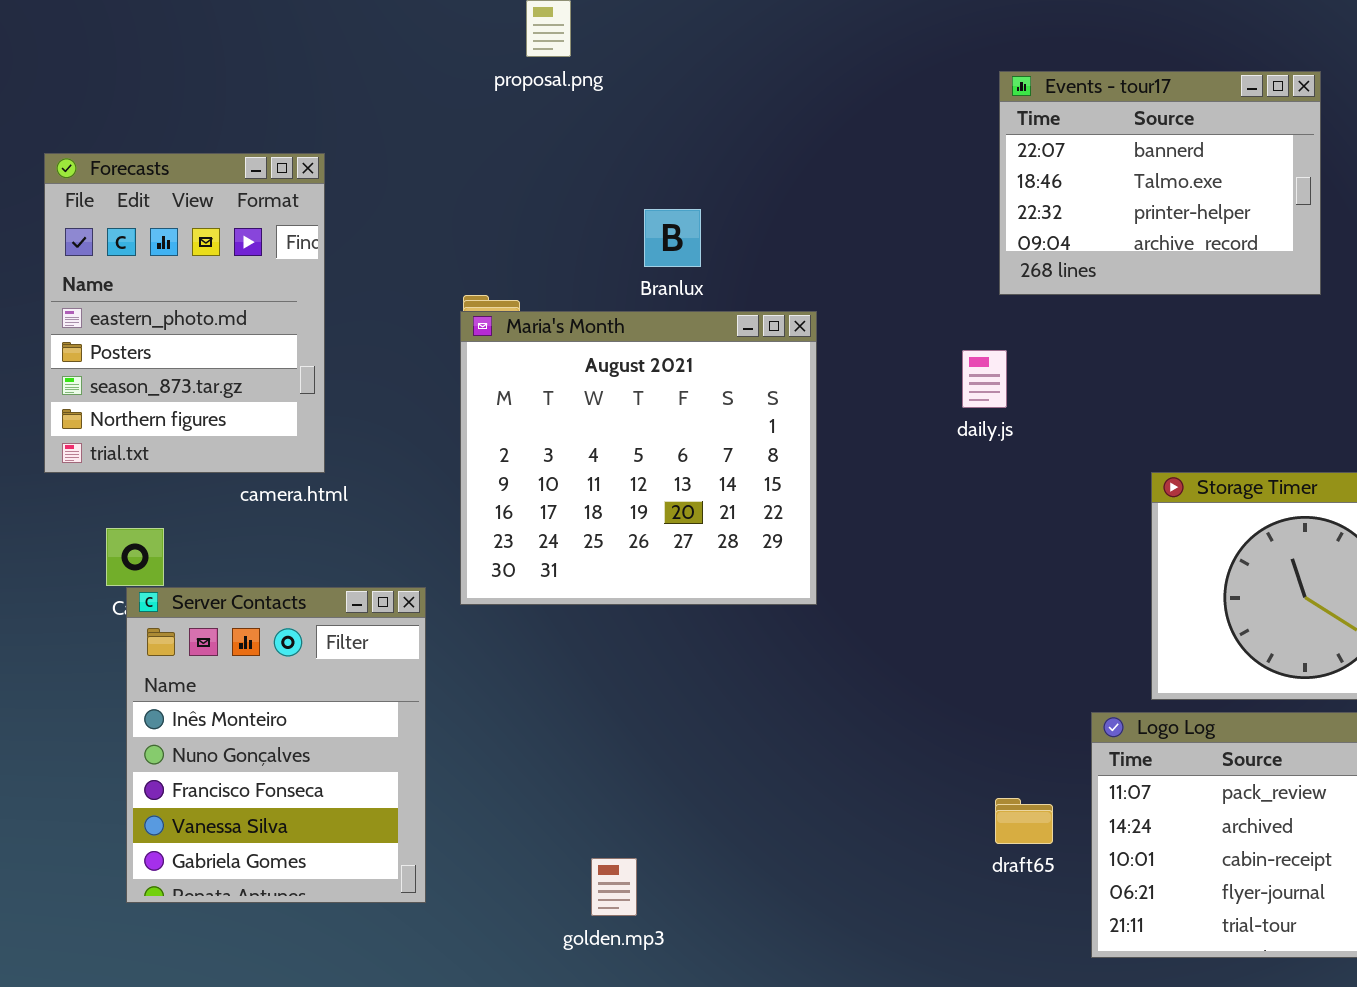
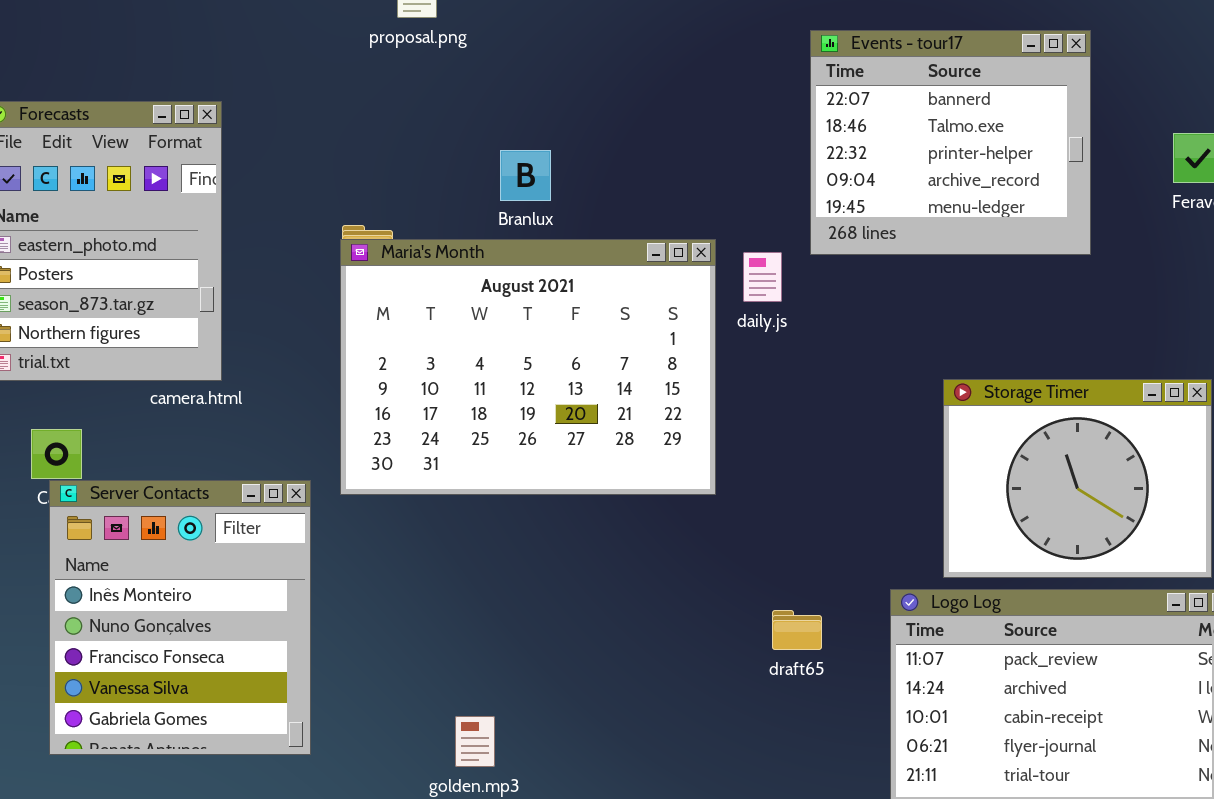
Events - tour17: [999,71,1321,295] -> [810,30,1091,255], resized
Maria's Month: [460,311,817,605] -> [340,239,716,495], resized
daily.js: [962,350,1007,408] -> [743,252,782,302], moved
draft65: [995,798,1053,844] -> [772,610,822,650], moved

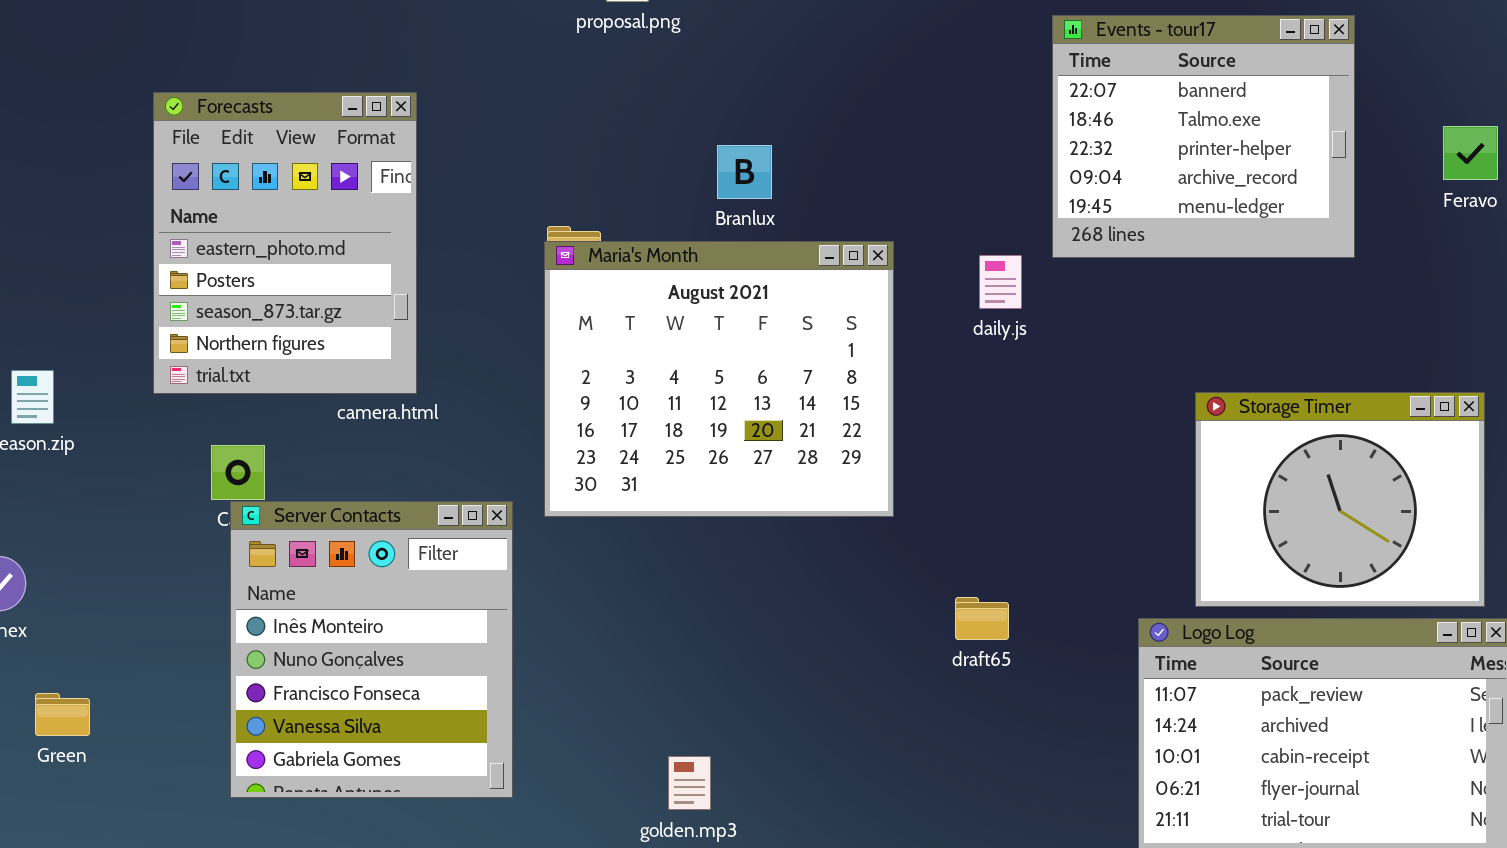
Maria's Month: [340,239,716,495] -> [544,241,894,517], resized
draft65: [772,610,822,650] -> [955,597,1009,640], moved

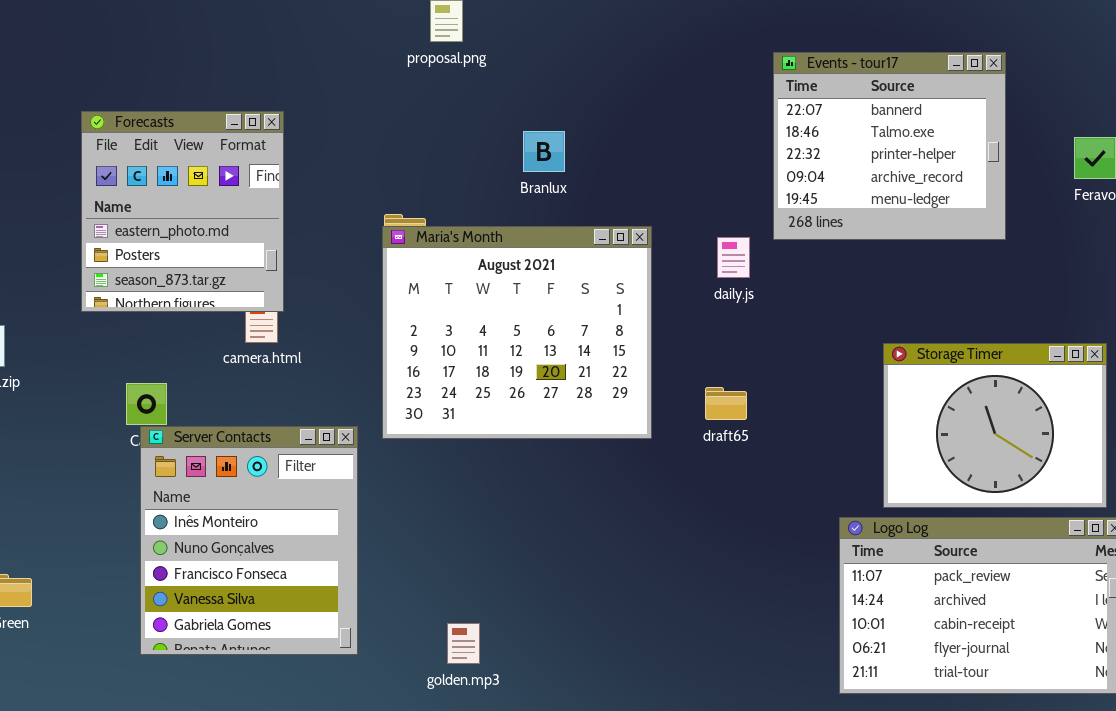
Forecasts: [153,92,417,394] -> [81,111,284,312], resized
Branlux: [717,145,772,199] -> [523,131,565,172], moved
draft65: [955,597,1009,640] -> [705,387,747,420], moved
golden.mp3: [668,756,711,810] -> [447,623,480,664], moved

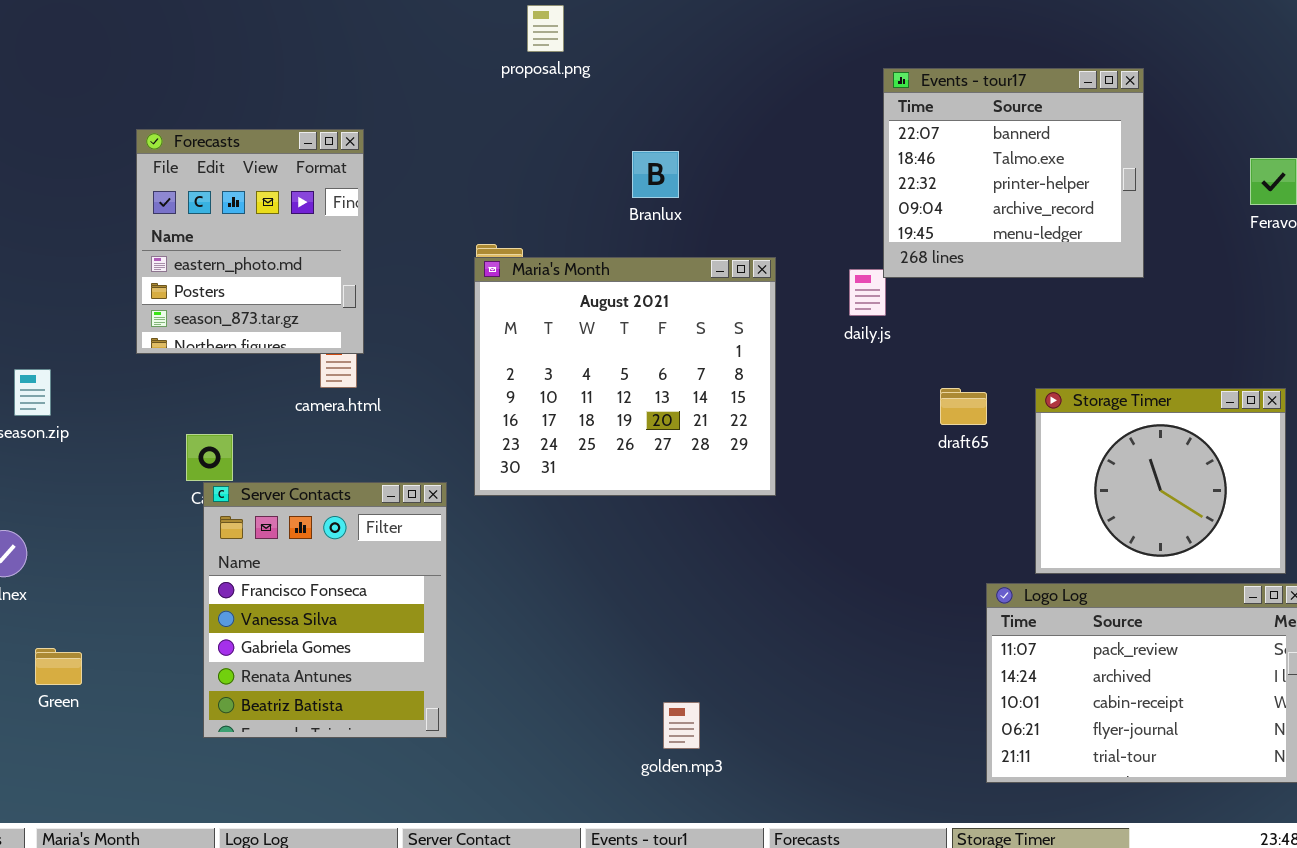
Events - tour17: [773,52,1006,240] -> [883,68,1144,278], moved
draft65: [705,387,747,420] -> [940,388,987,425], moved
Server Contacts: [140,426,358,655] -> [203,482,447,738], scrolled down 2 rows
golden.mp3: [447,623,480,664] -> [663,702,700,749], moved

